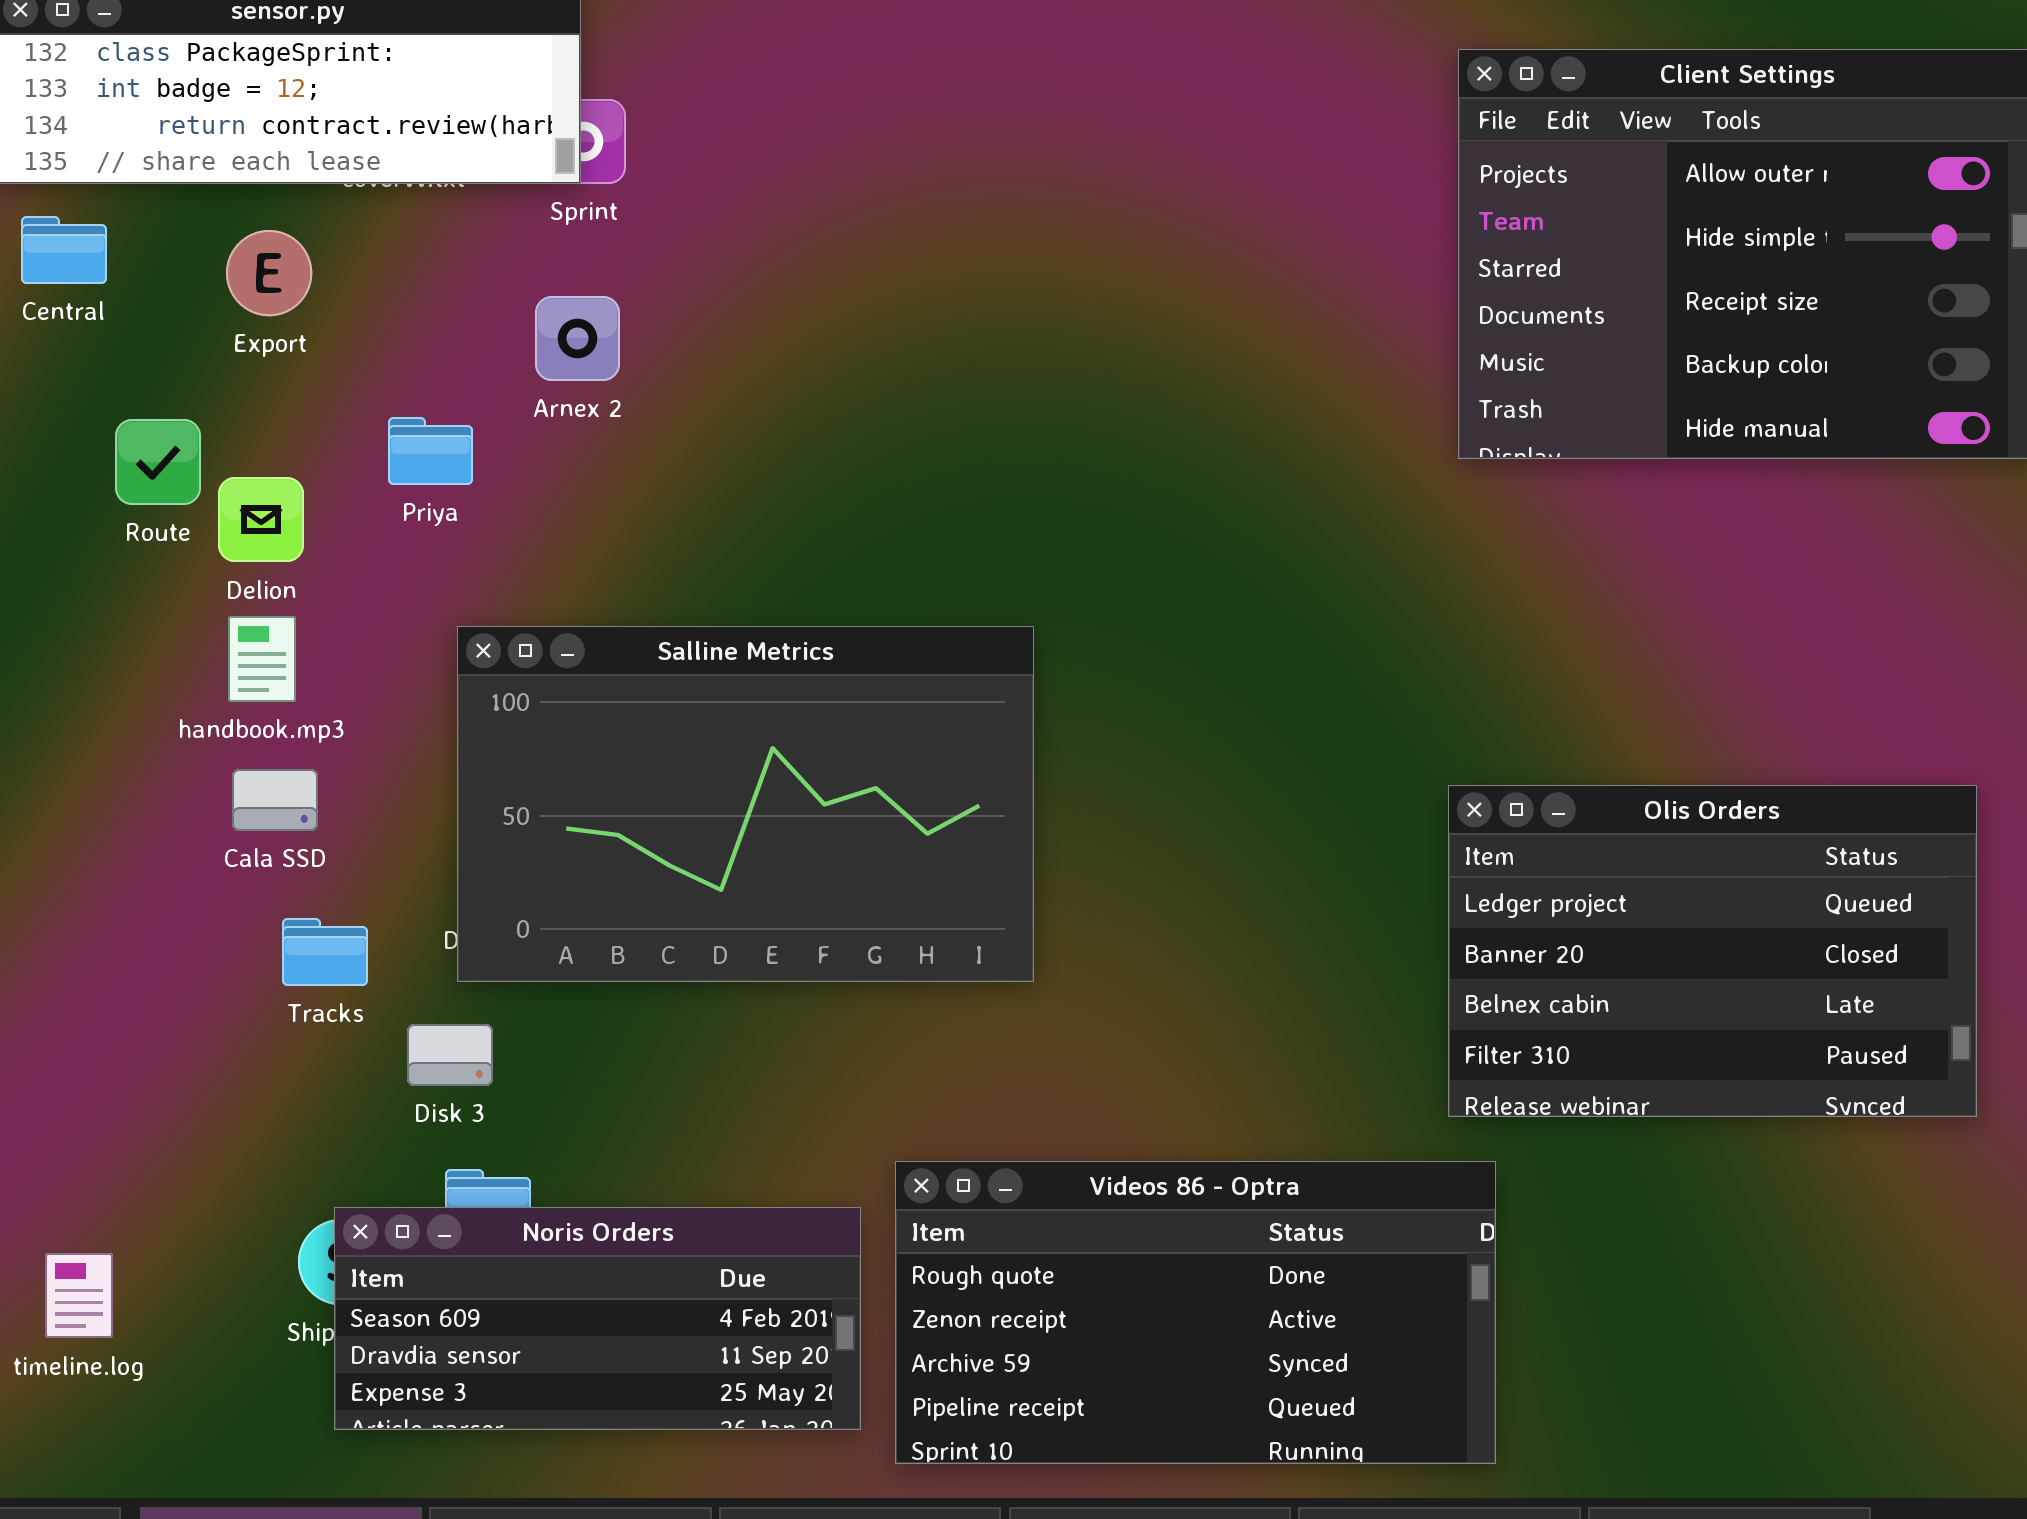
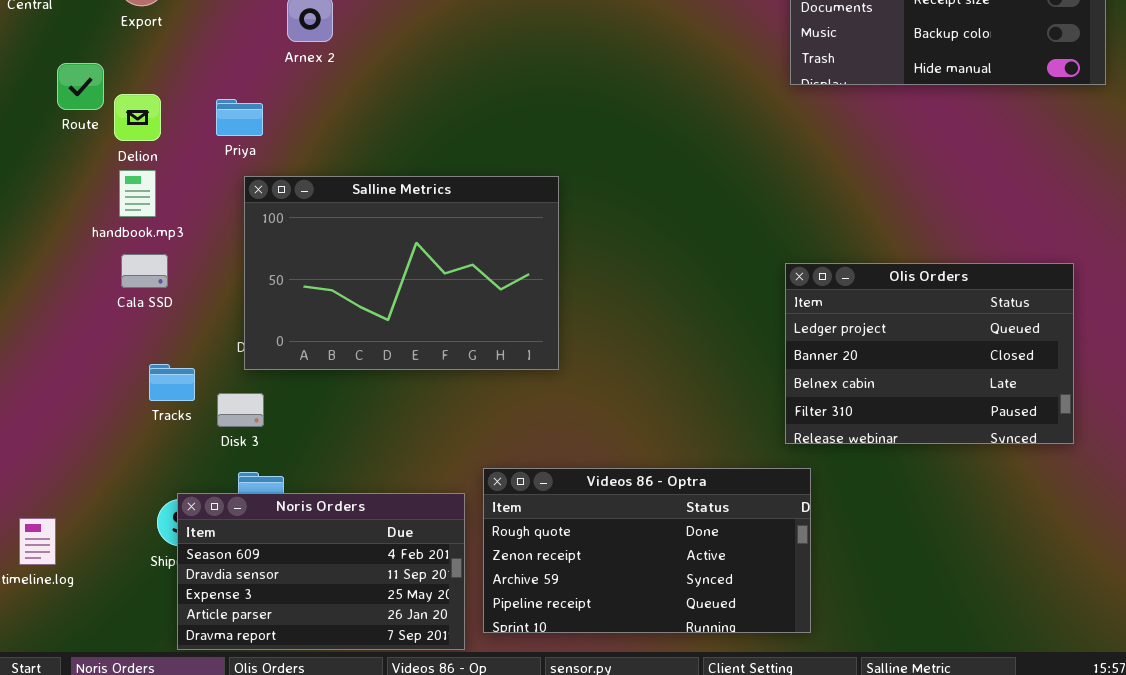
Priya: [388,417,473,485] -> [216,99,263,136], moved
Tracks: [282,918,368,986] -> [149,364,195,401], moved
Noris Orders: [334,1207,861,1430] -> [177,493,465,650], resized

